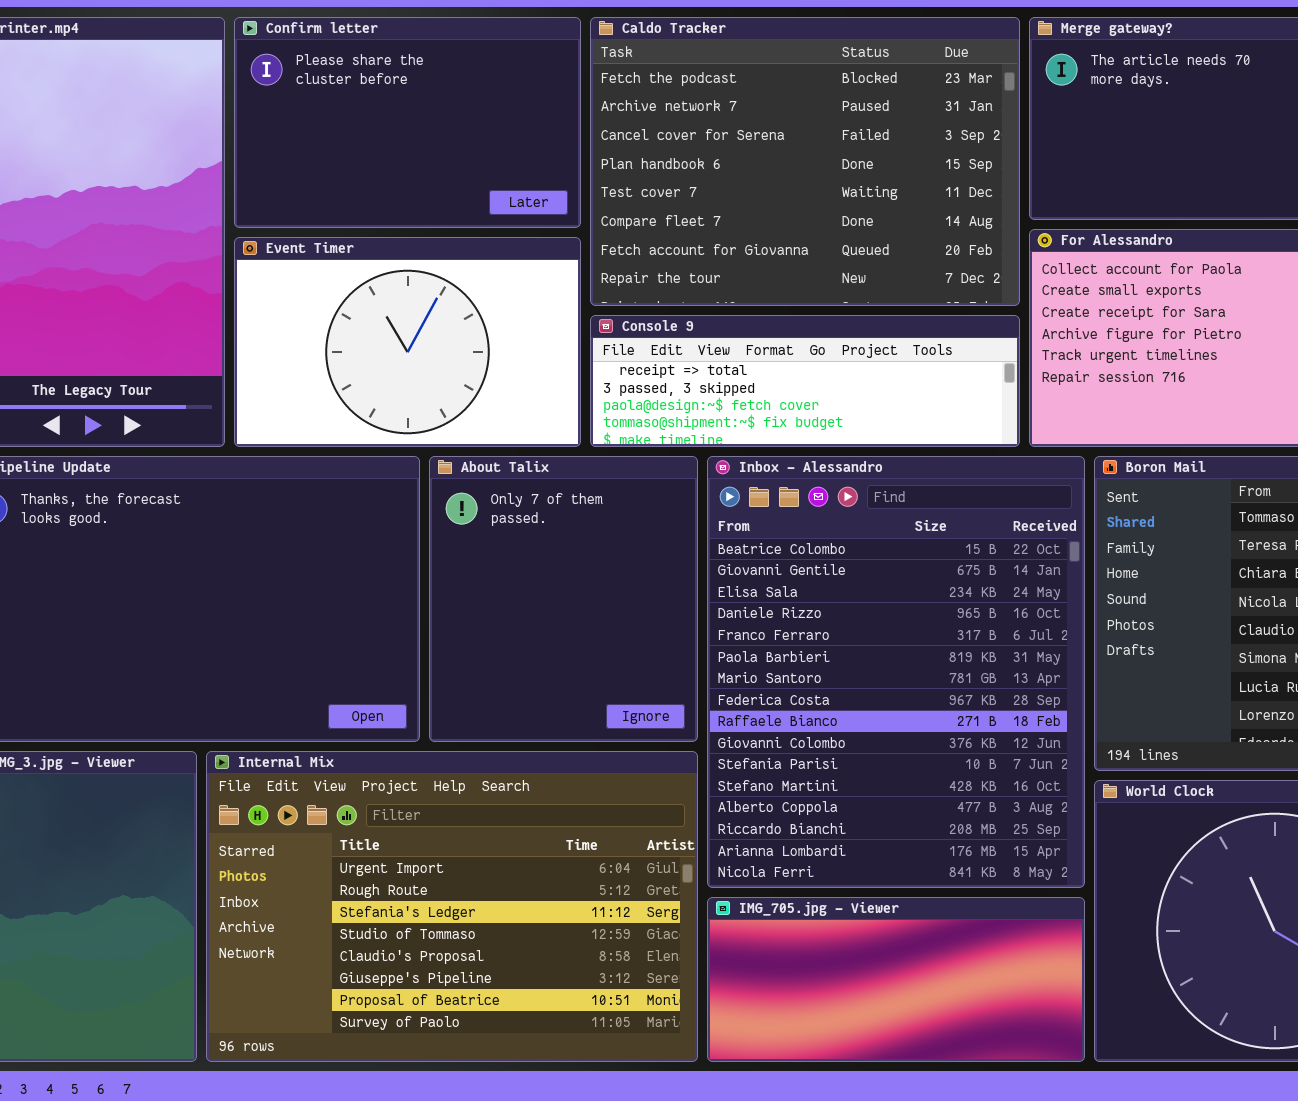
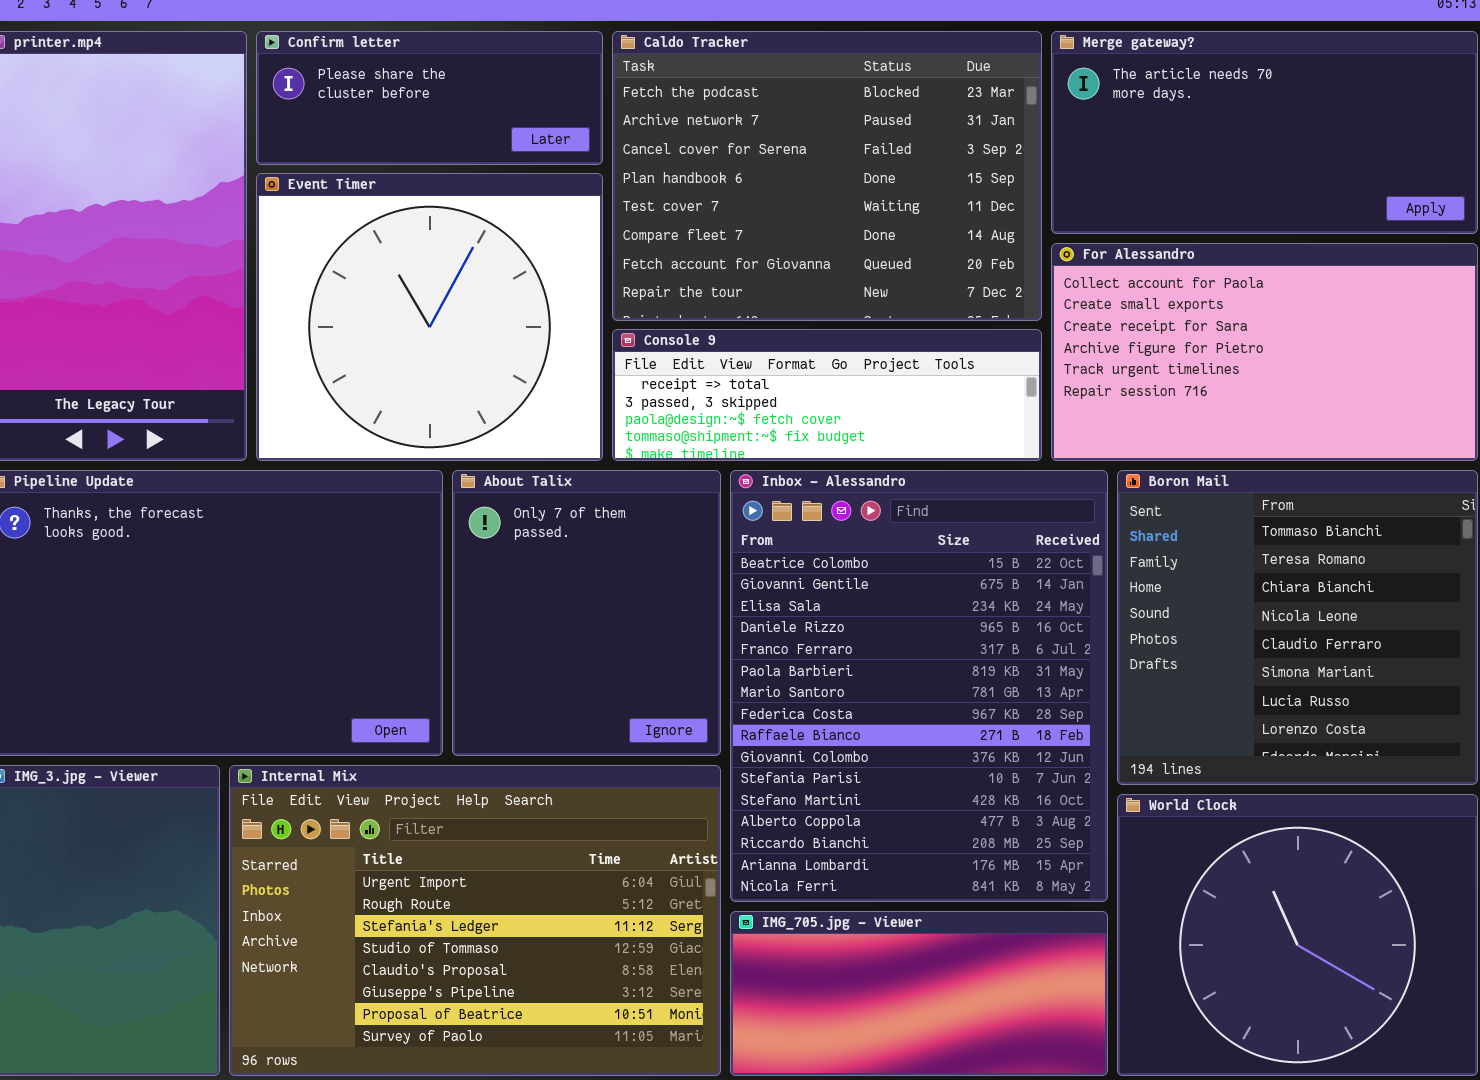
Confirm letter: [234,17,581,228] -> [256,31,603,165], resized
Event Timer: [234,237,581,447] -> [256,173,603,461], resized

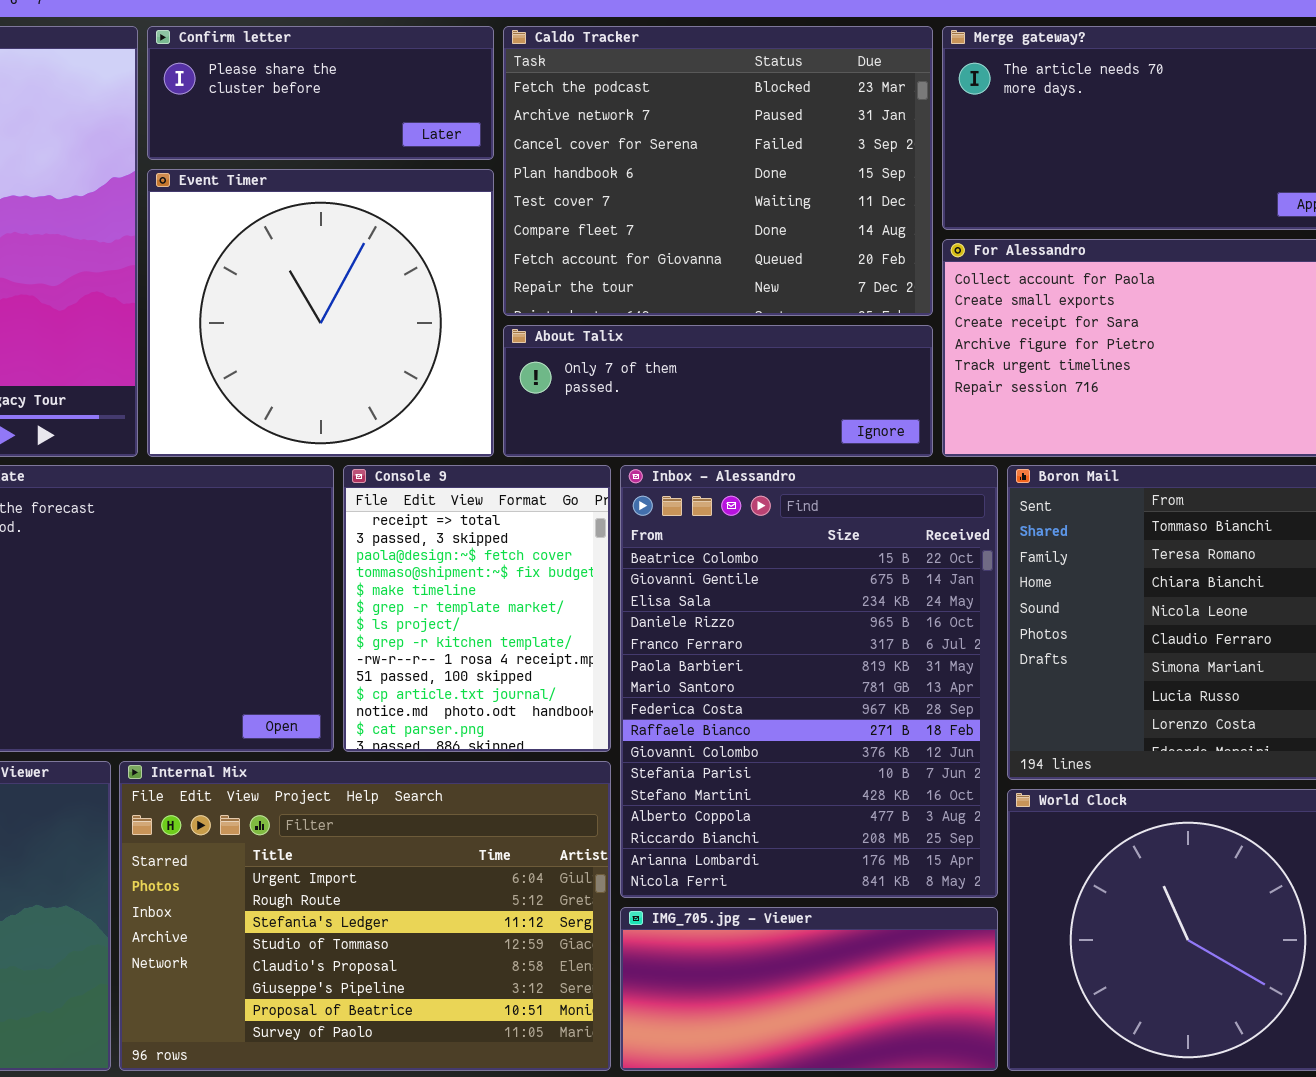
Console 9: [612,329,1042,461] -> [343,465,611,752], moved, resized
About Talix: [452,470,721,756] -> [503,325,933,457], moved, resized

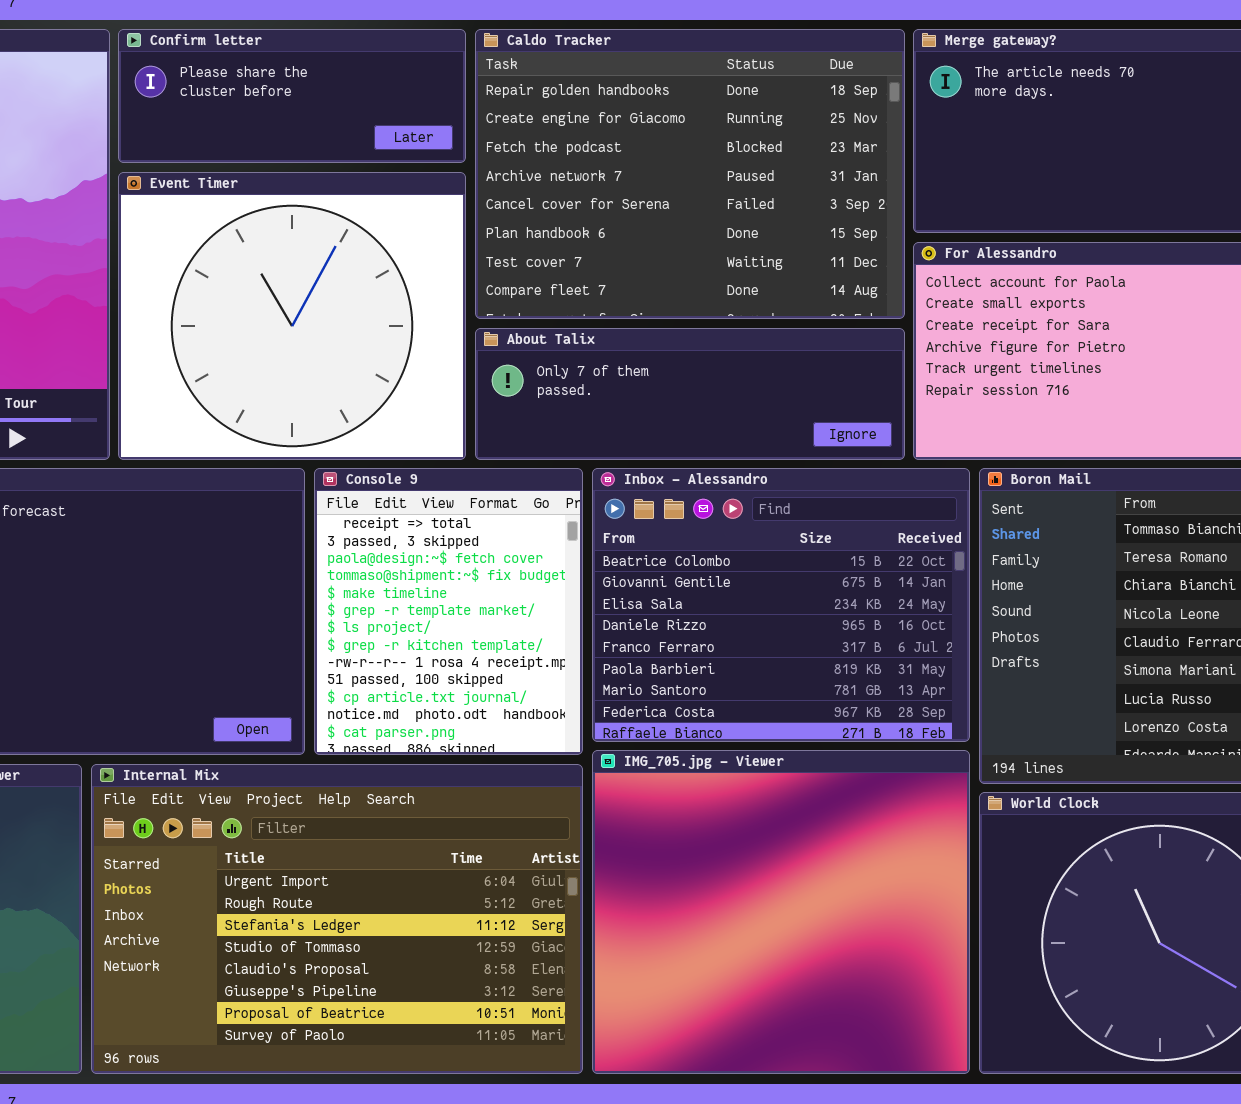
Caldo Tracker: [503,26,933,316] -> [475,29,905,319], scrolled up 2 rows
Inbox - Alessandro: [620,465,998,898] -> [592,468,970,742], resized
IMG_705.jpg - Viewer: [620,907,998,1071] -> [592,750,970,1074], resized

